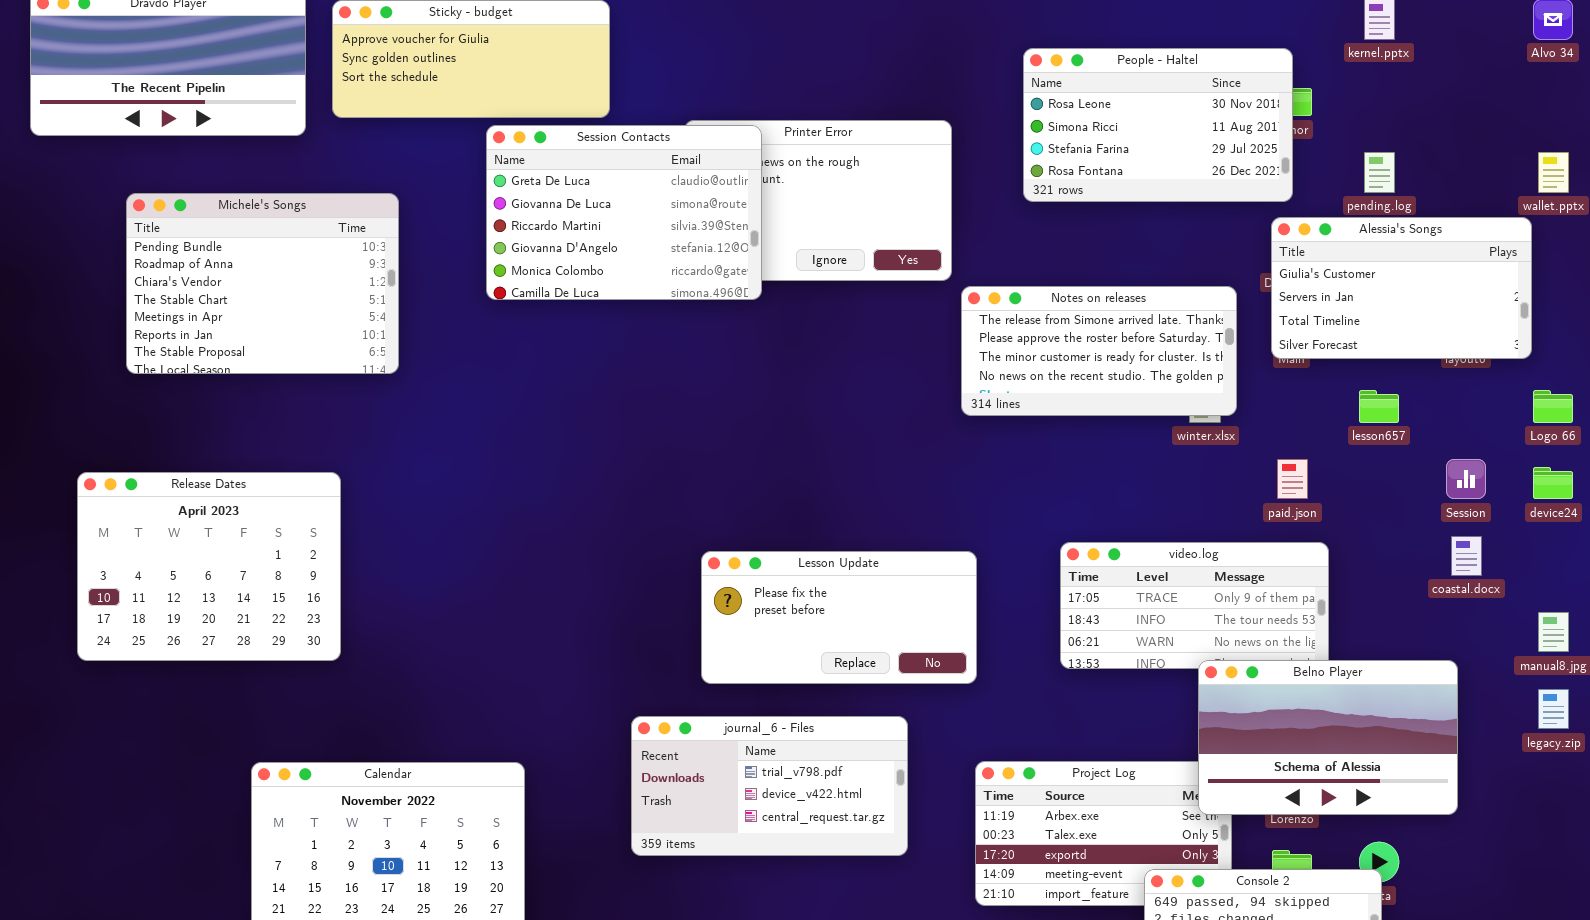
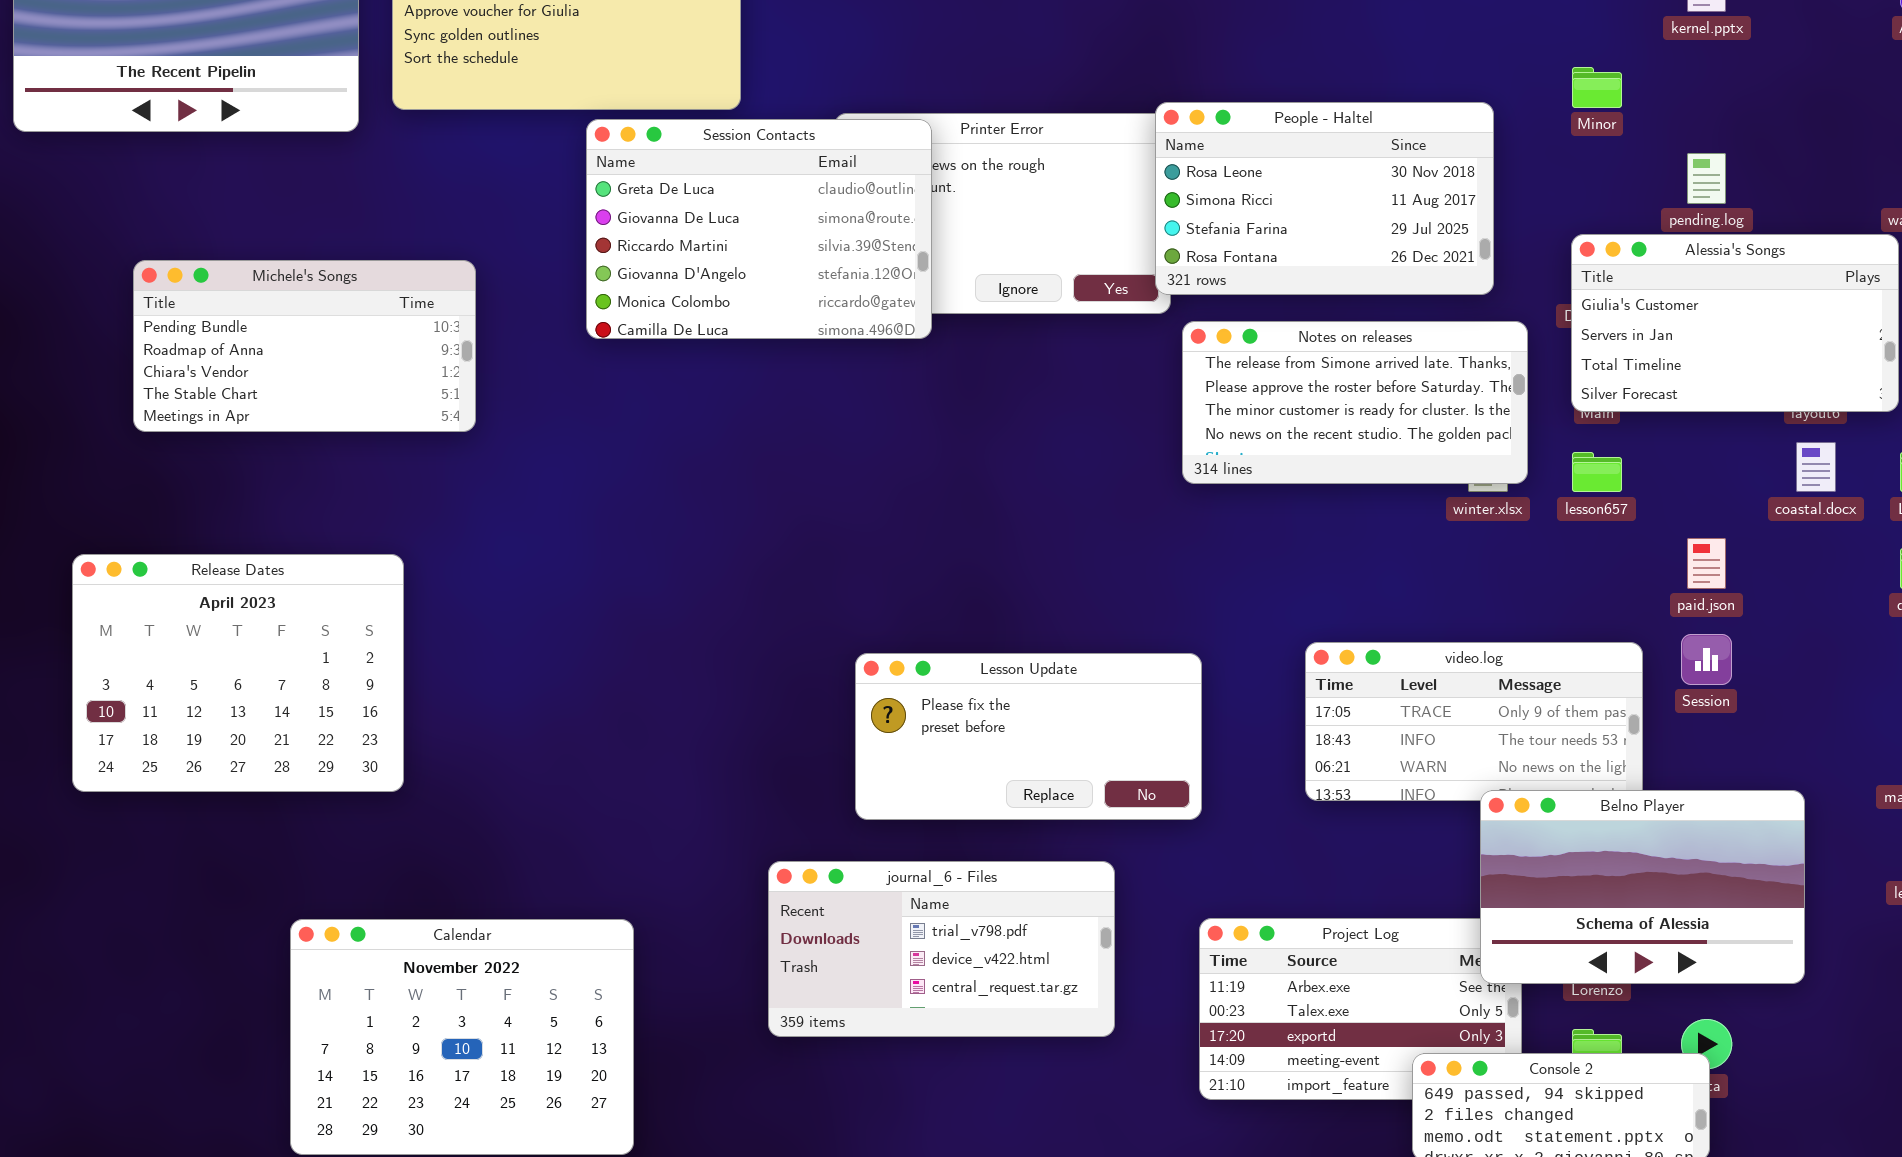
People - Haltel: [1023,48,1293,202] -> [1155,102,1494,295], moved
Michele's Songs: [126,193,399,374] -> [133,260,476,432], resized
lesson657: [1359,390,1399,423] -> [1572,452,1622,492], moved
paid.json: [1277,459,1308,499] -> [1687,538,1726,589], moved
Session: [1446,459,1486,499] -> [1681,634,1732,685], moved
coastal.docx: [1451,536,1482,576] -> [1796,442,1836,492], moved

